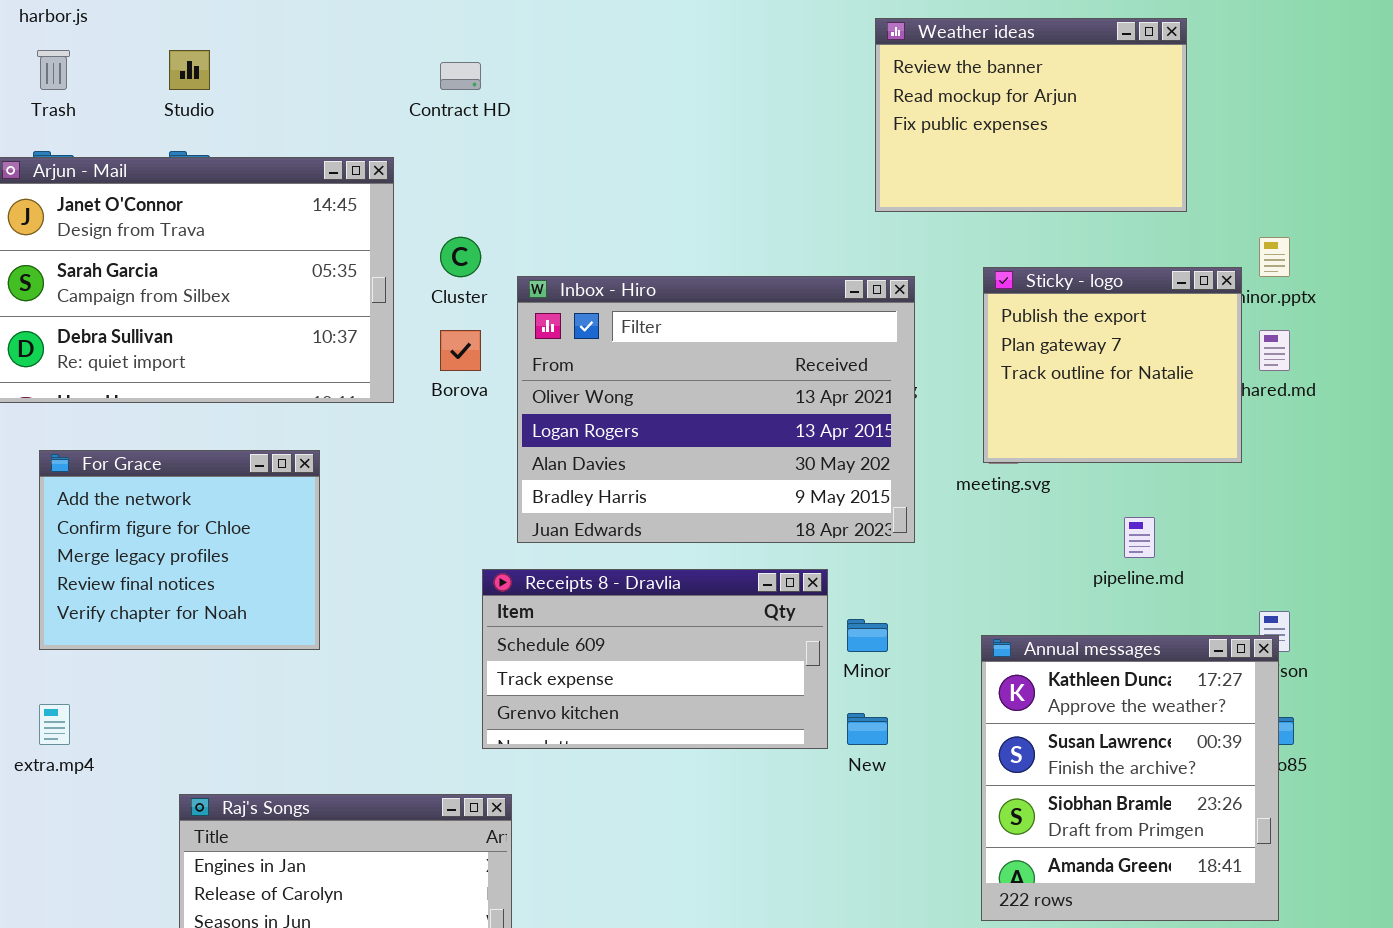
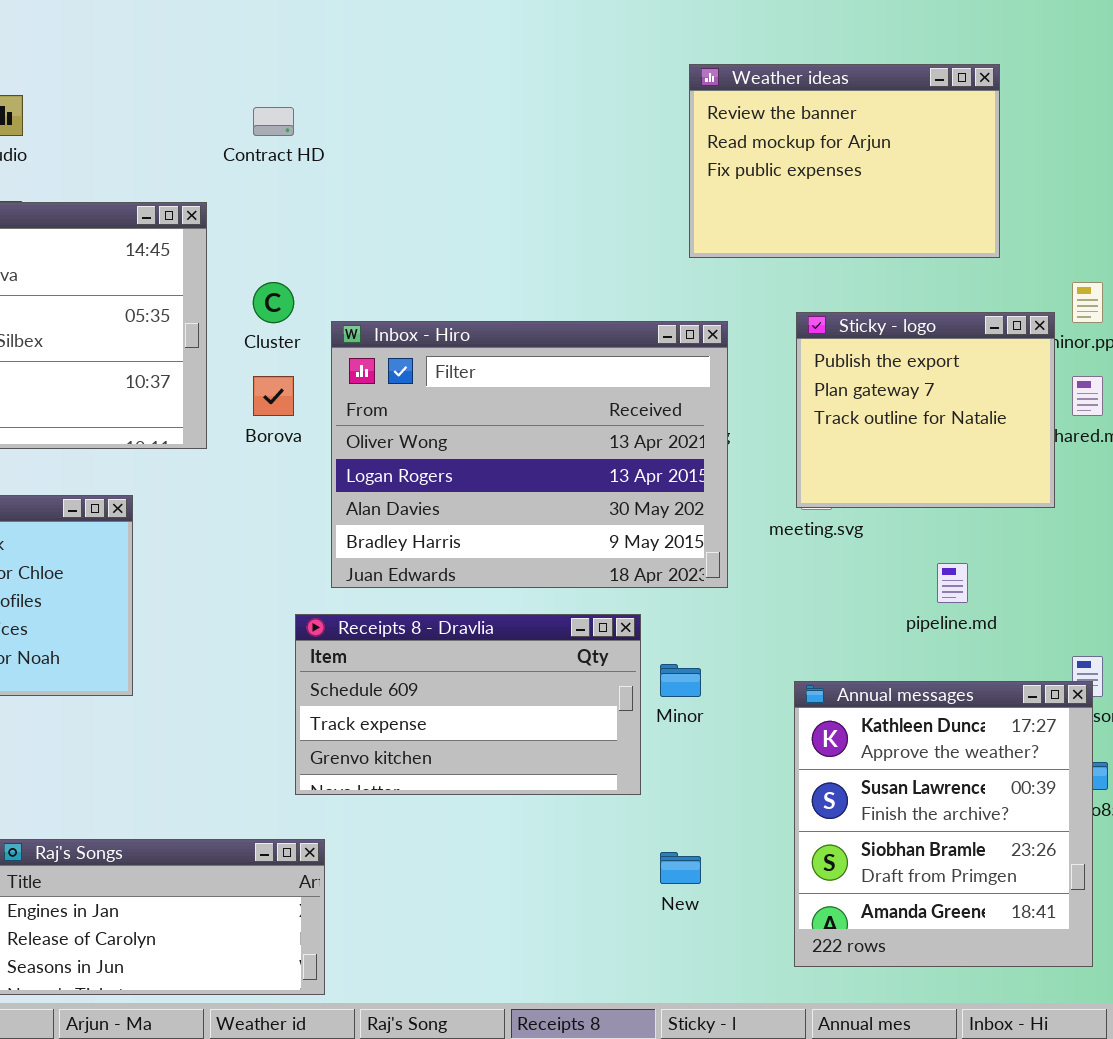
New: [847,713,888,745] -> [660,852,701,884], moved

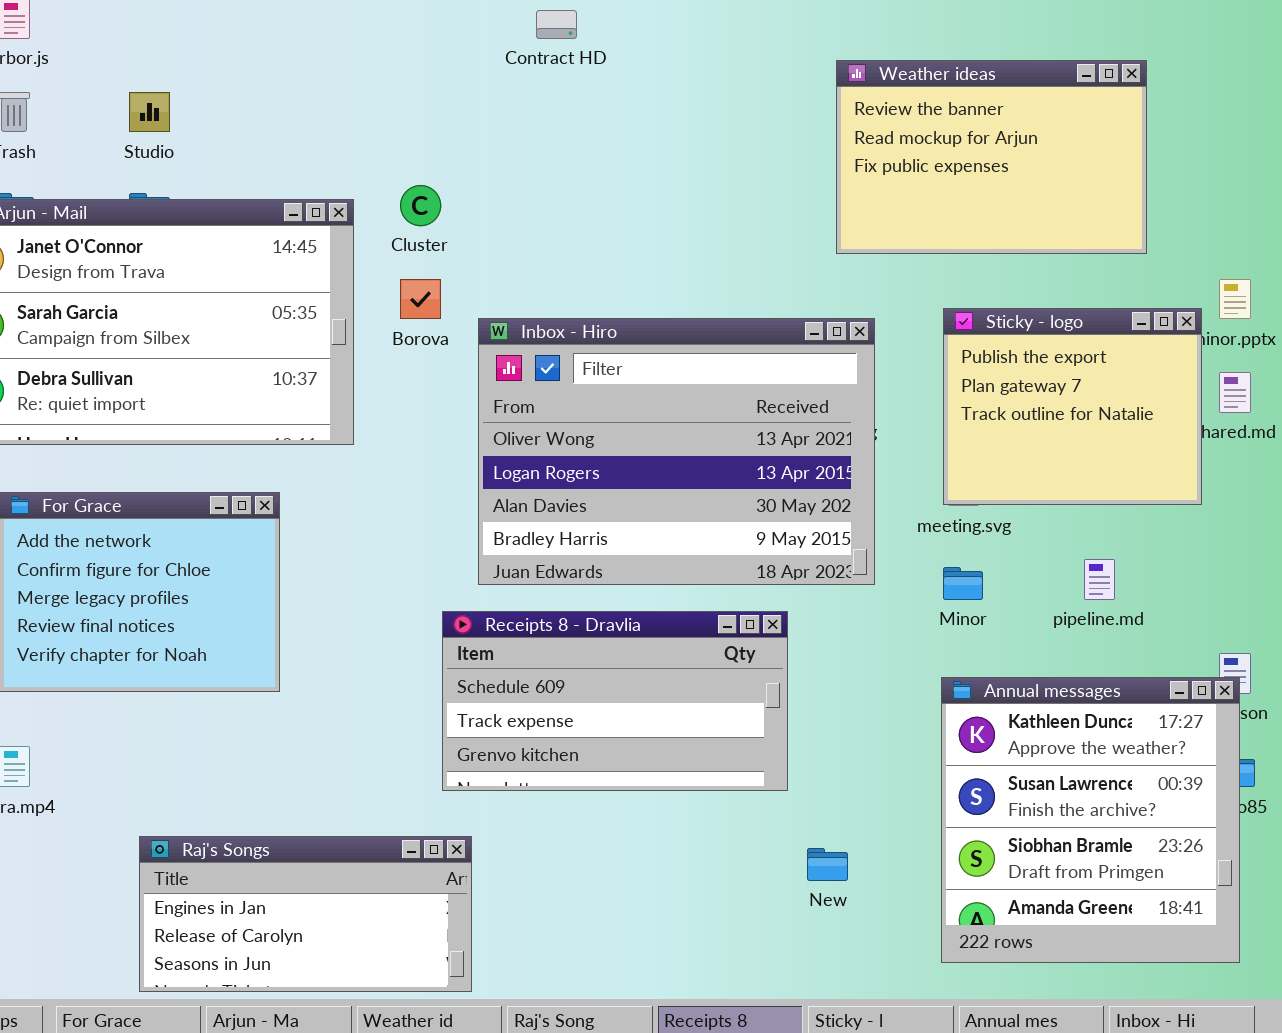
Contract HD: [253,107,294,136] -> [536,10,577,39], moved
Cluster: [253,282,294,323] -> [400,185,441,226], moved
Borova: [253,376,294,416] -> [400,279,441,319], moved
Minor: [660,664,701,697] -> [943,567,983,600], moved

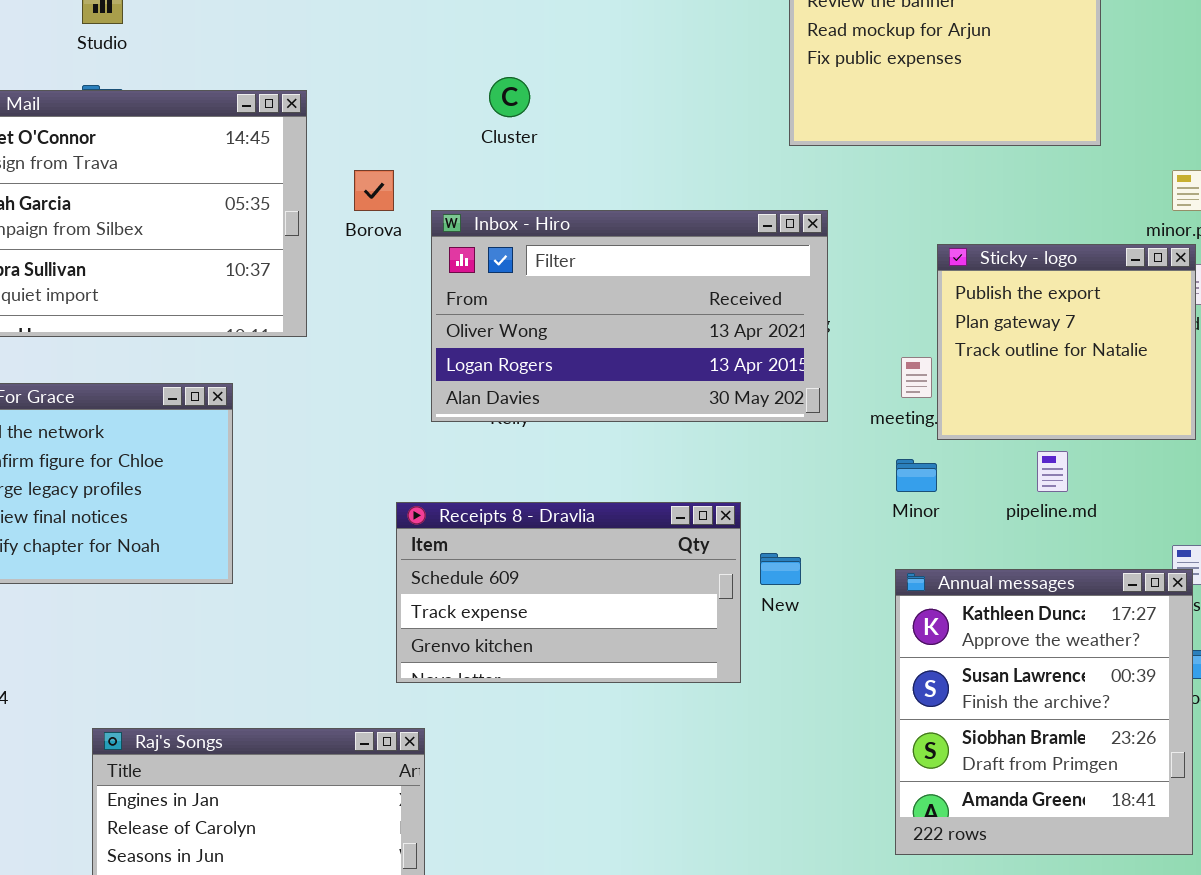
Cluster: [400,185,441,226] -> [489,77,530,117], moved
Sticky - logo: [943,308,1202,505] -> [937,244,1196,440], moved
Inbox - Hiro: [478,318,875,585] -> [431,210,828,422], resized
New: [807,848,848,881] -> [760,553,801,585], moved

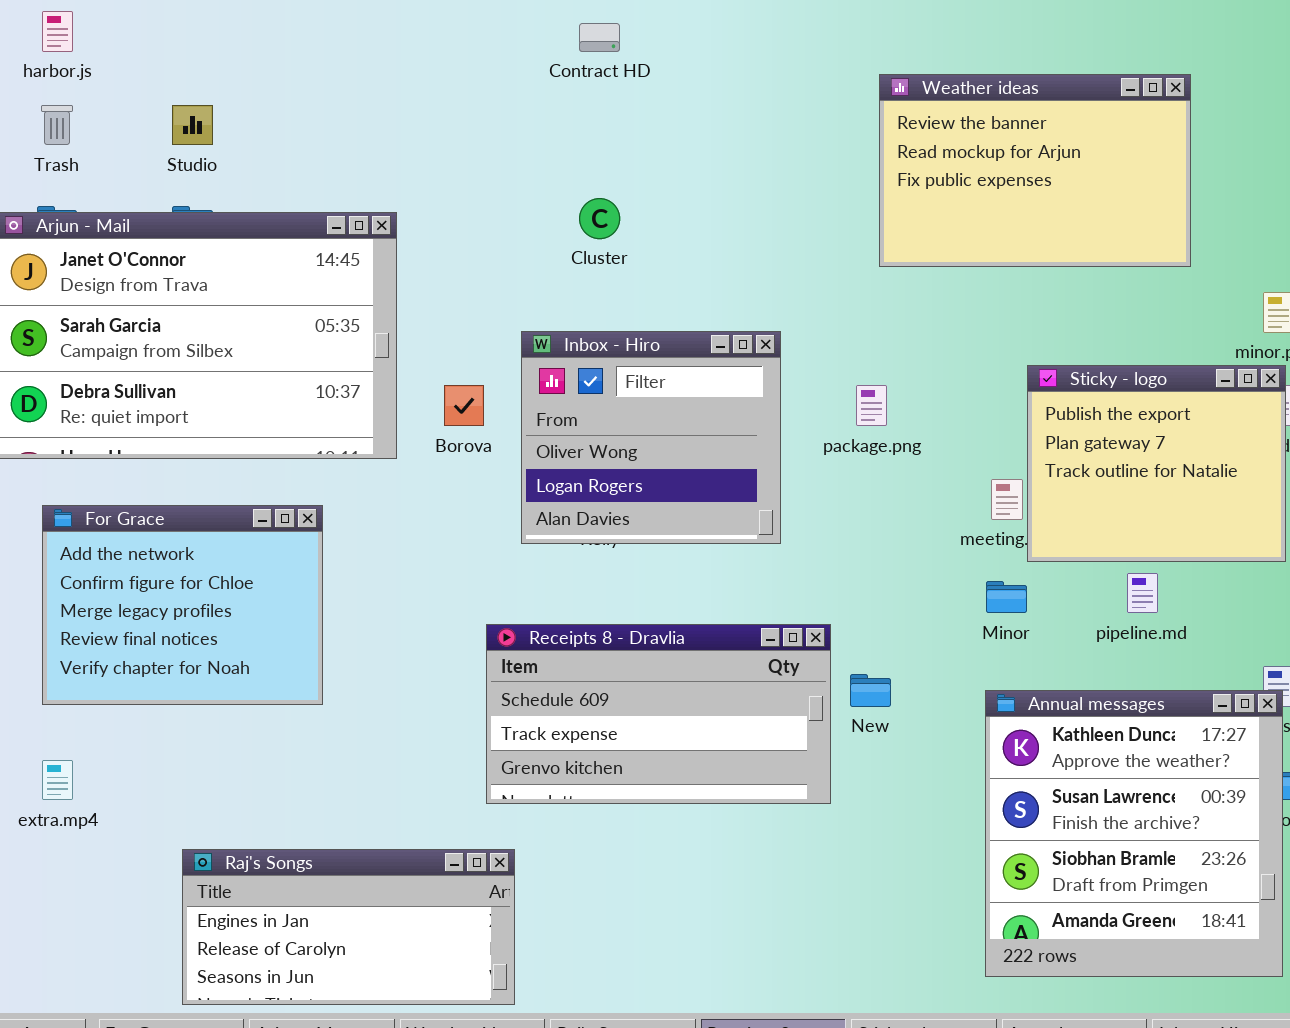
Borova: [354,170,394,211] -> [444,385,484,426], moved
Inbox - Hiro: [431,210,828,422] -> [521,331,781,544], resized

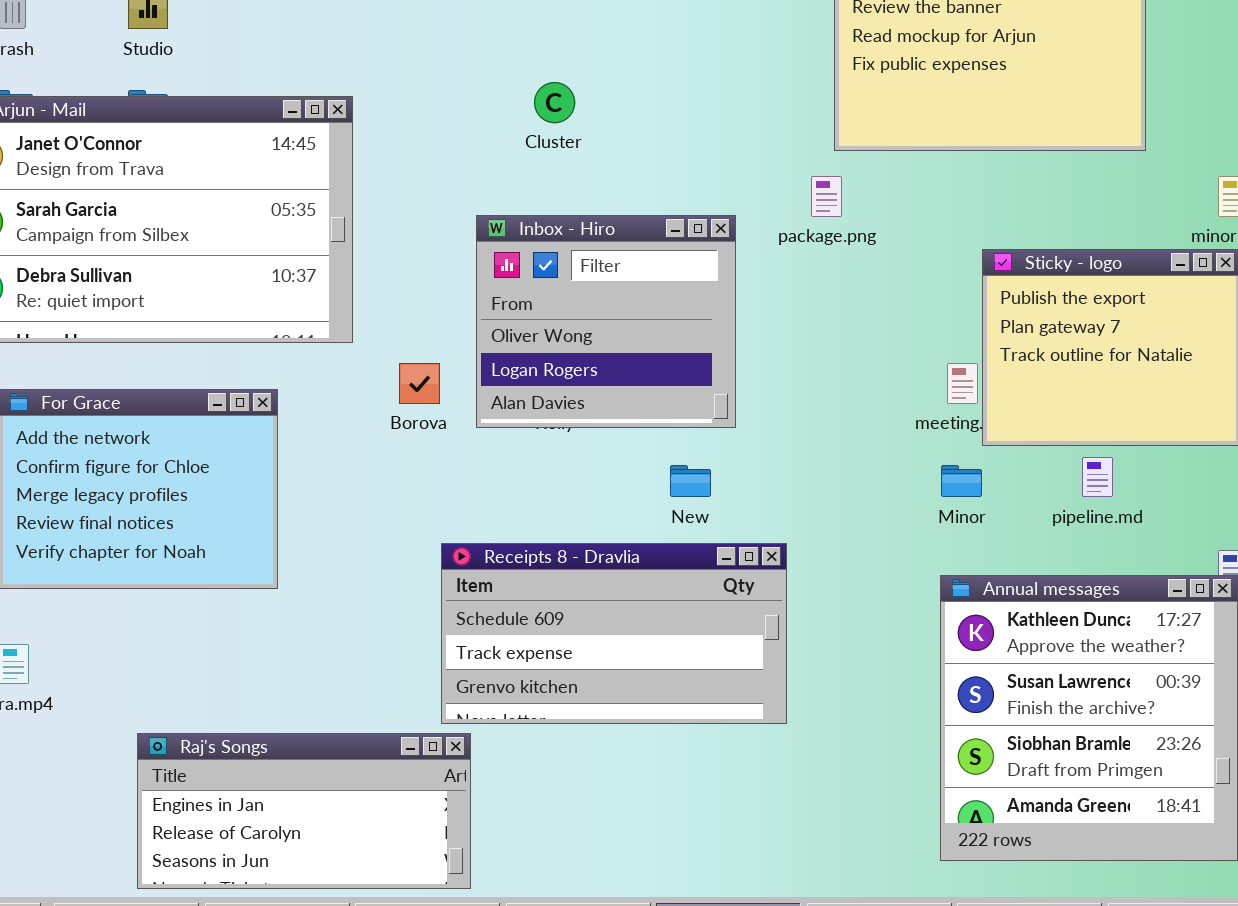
Borova: [444,385,484,426] -> [399,363,440,404], moved
package.png: [856,385,887,426] -> [811,176,842,217], moved
Receipts 8 - Dravlia: [486,624,831,804] -> [441,543,787,724], moved
New: [850,674,891,707] -> [670,465,711,497], moved

